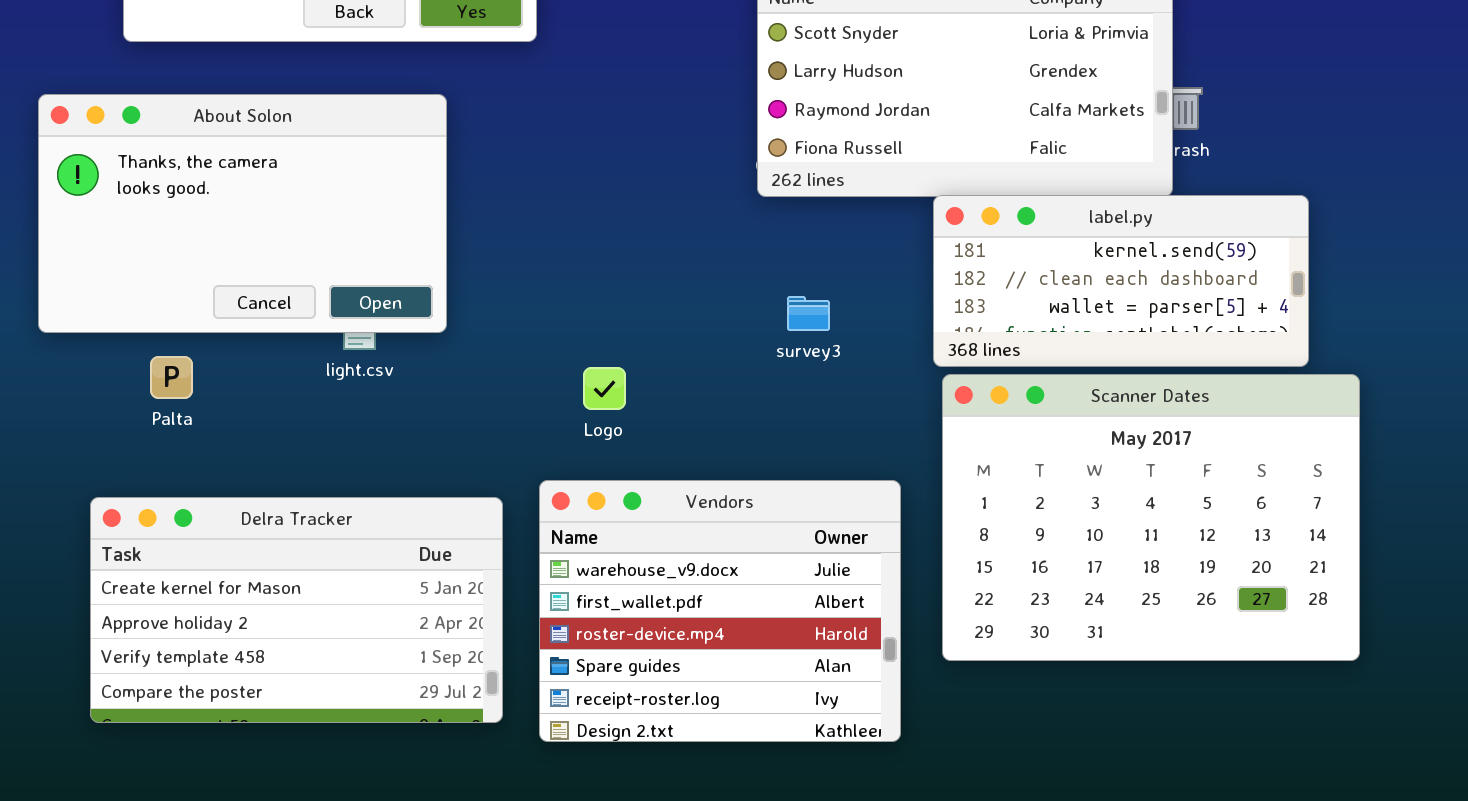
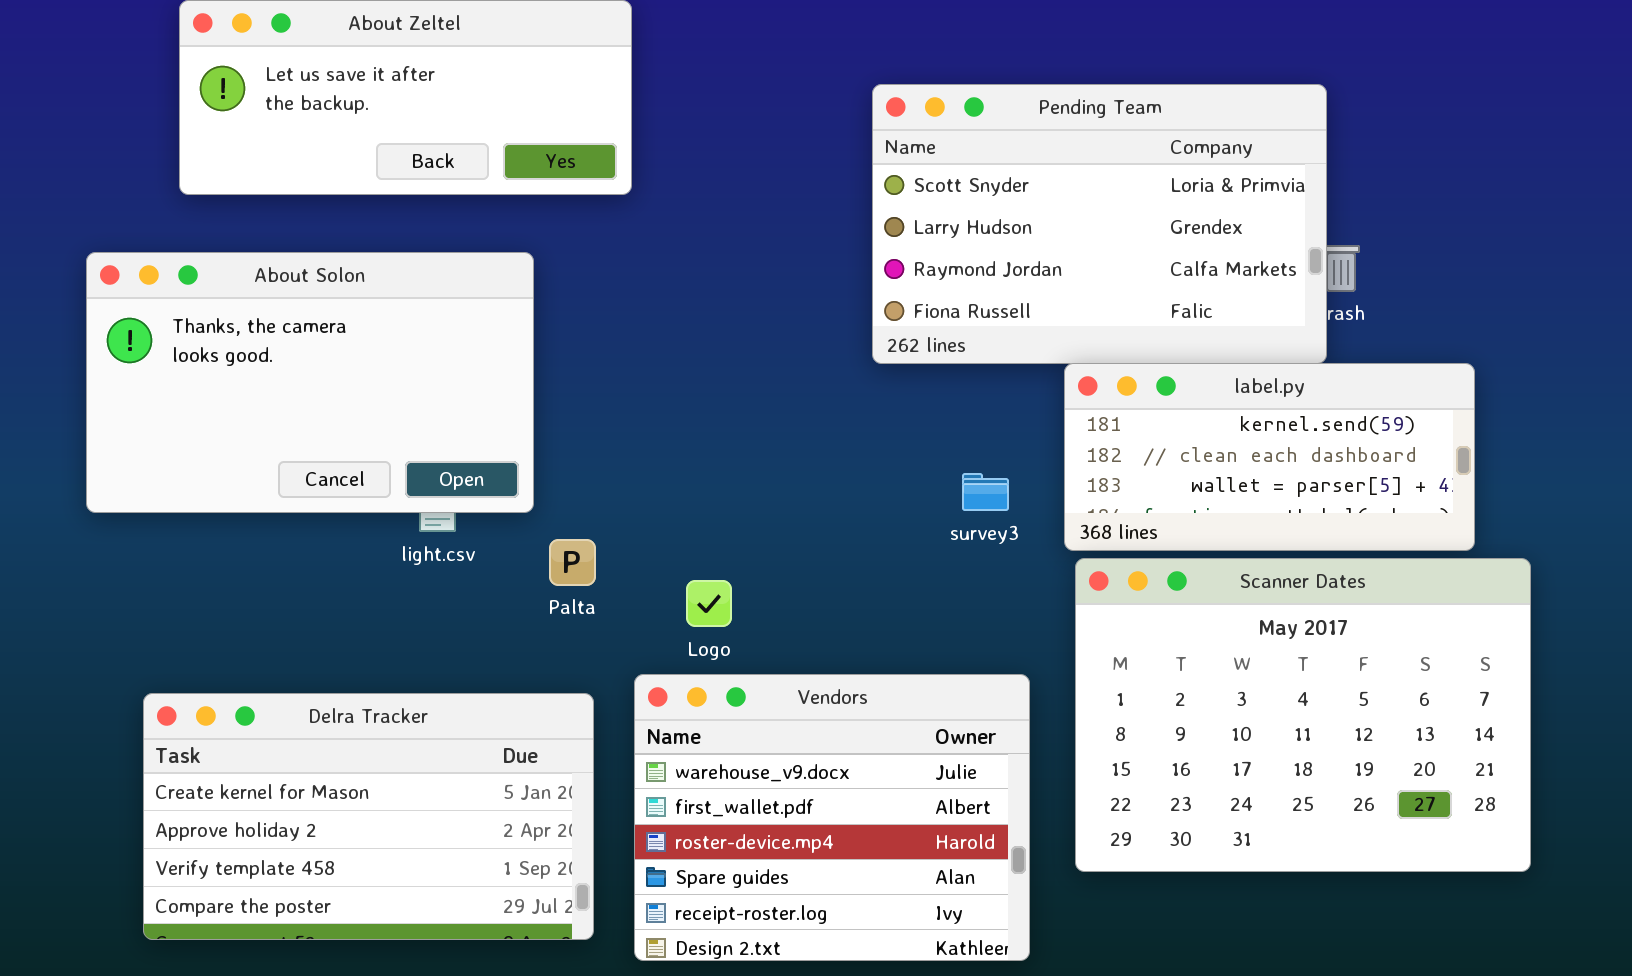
survey3: [787,296,830,331] -> [962,473,1009,511], moved
Palta: [150,356,193,399] -> [549,539,596,586], moved
Logo: [583,367,626,410] -> [686,580,732,627], moved

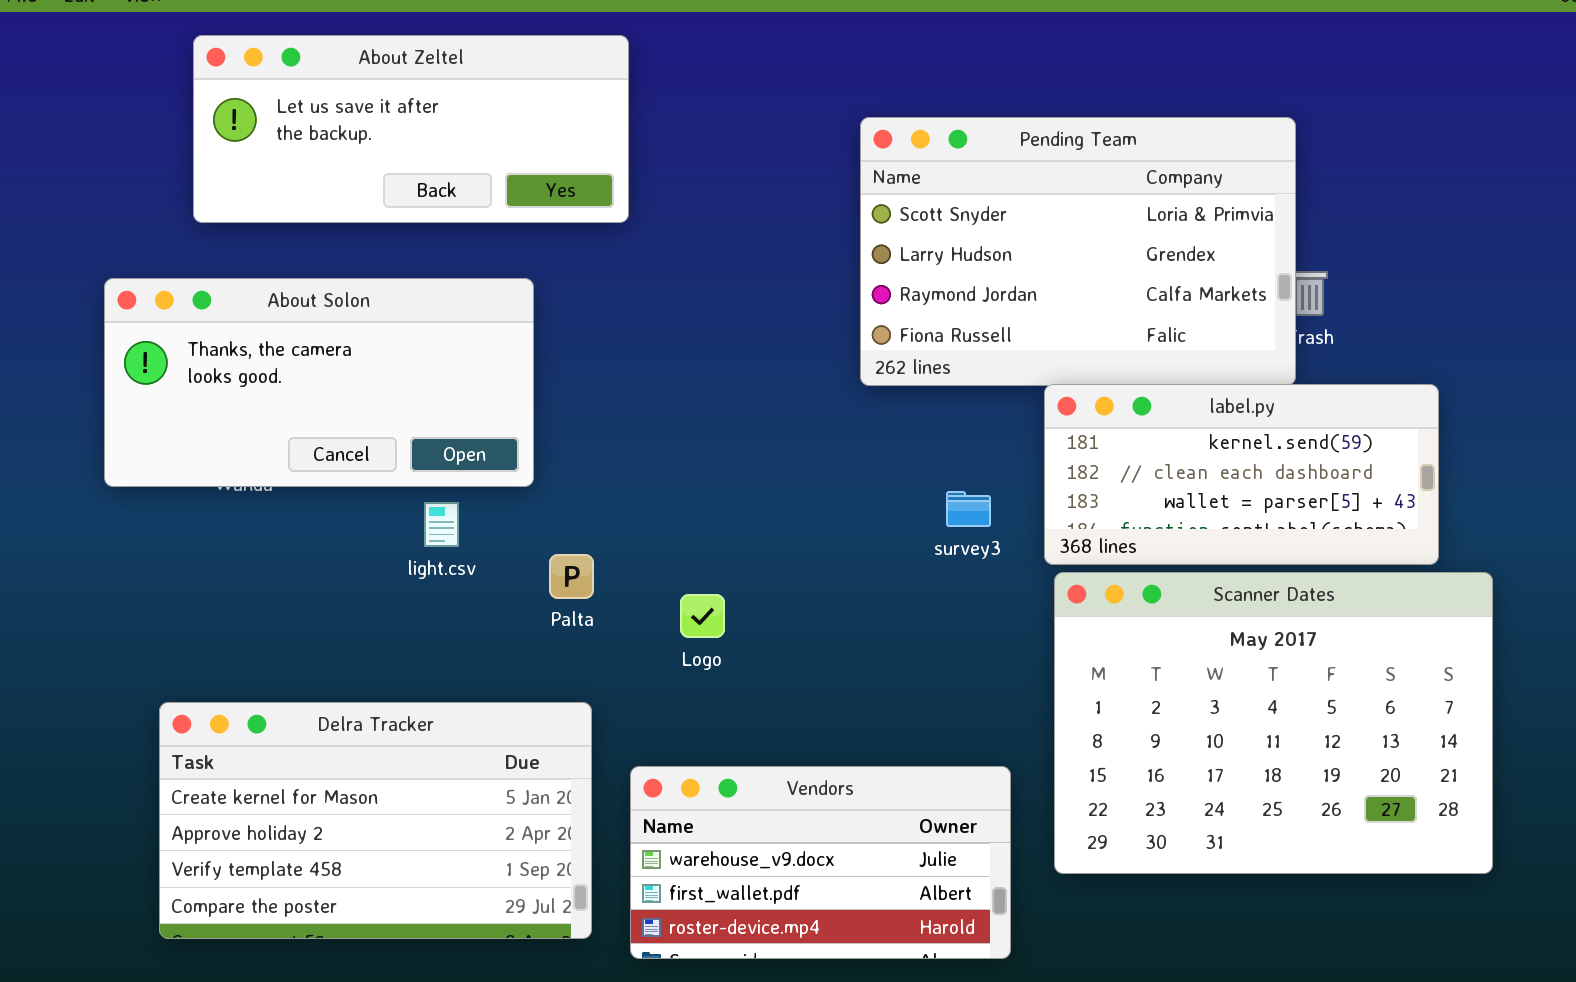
About Solon: [86,252,534,513] -> [104,278,534,487], resized
Vendors: [634,674,1030,961] -> [630,766,1011,959], resized

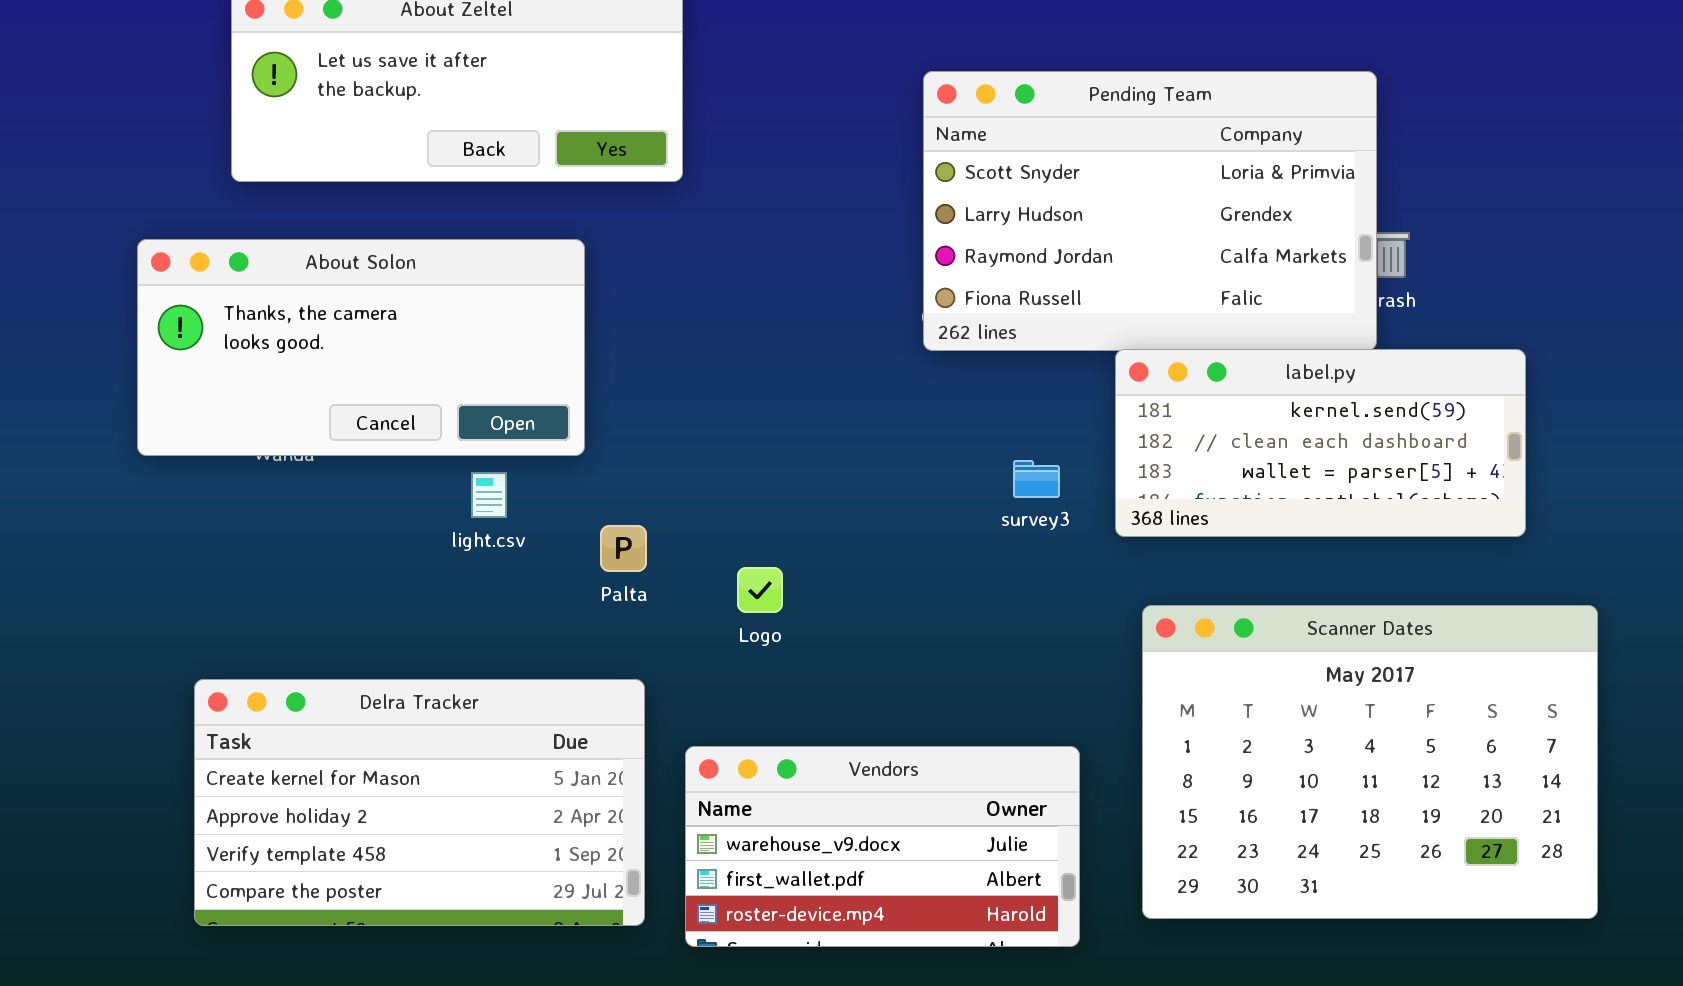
Scanner Dates: [1054,572,1493,874] -> [1142,605,1598,919], moved

